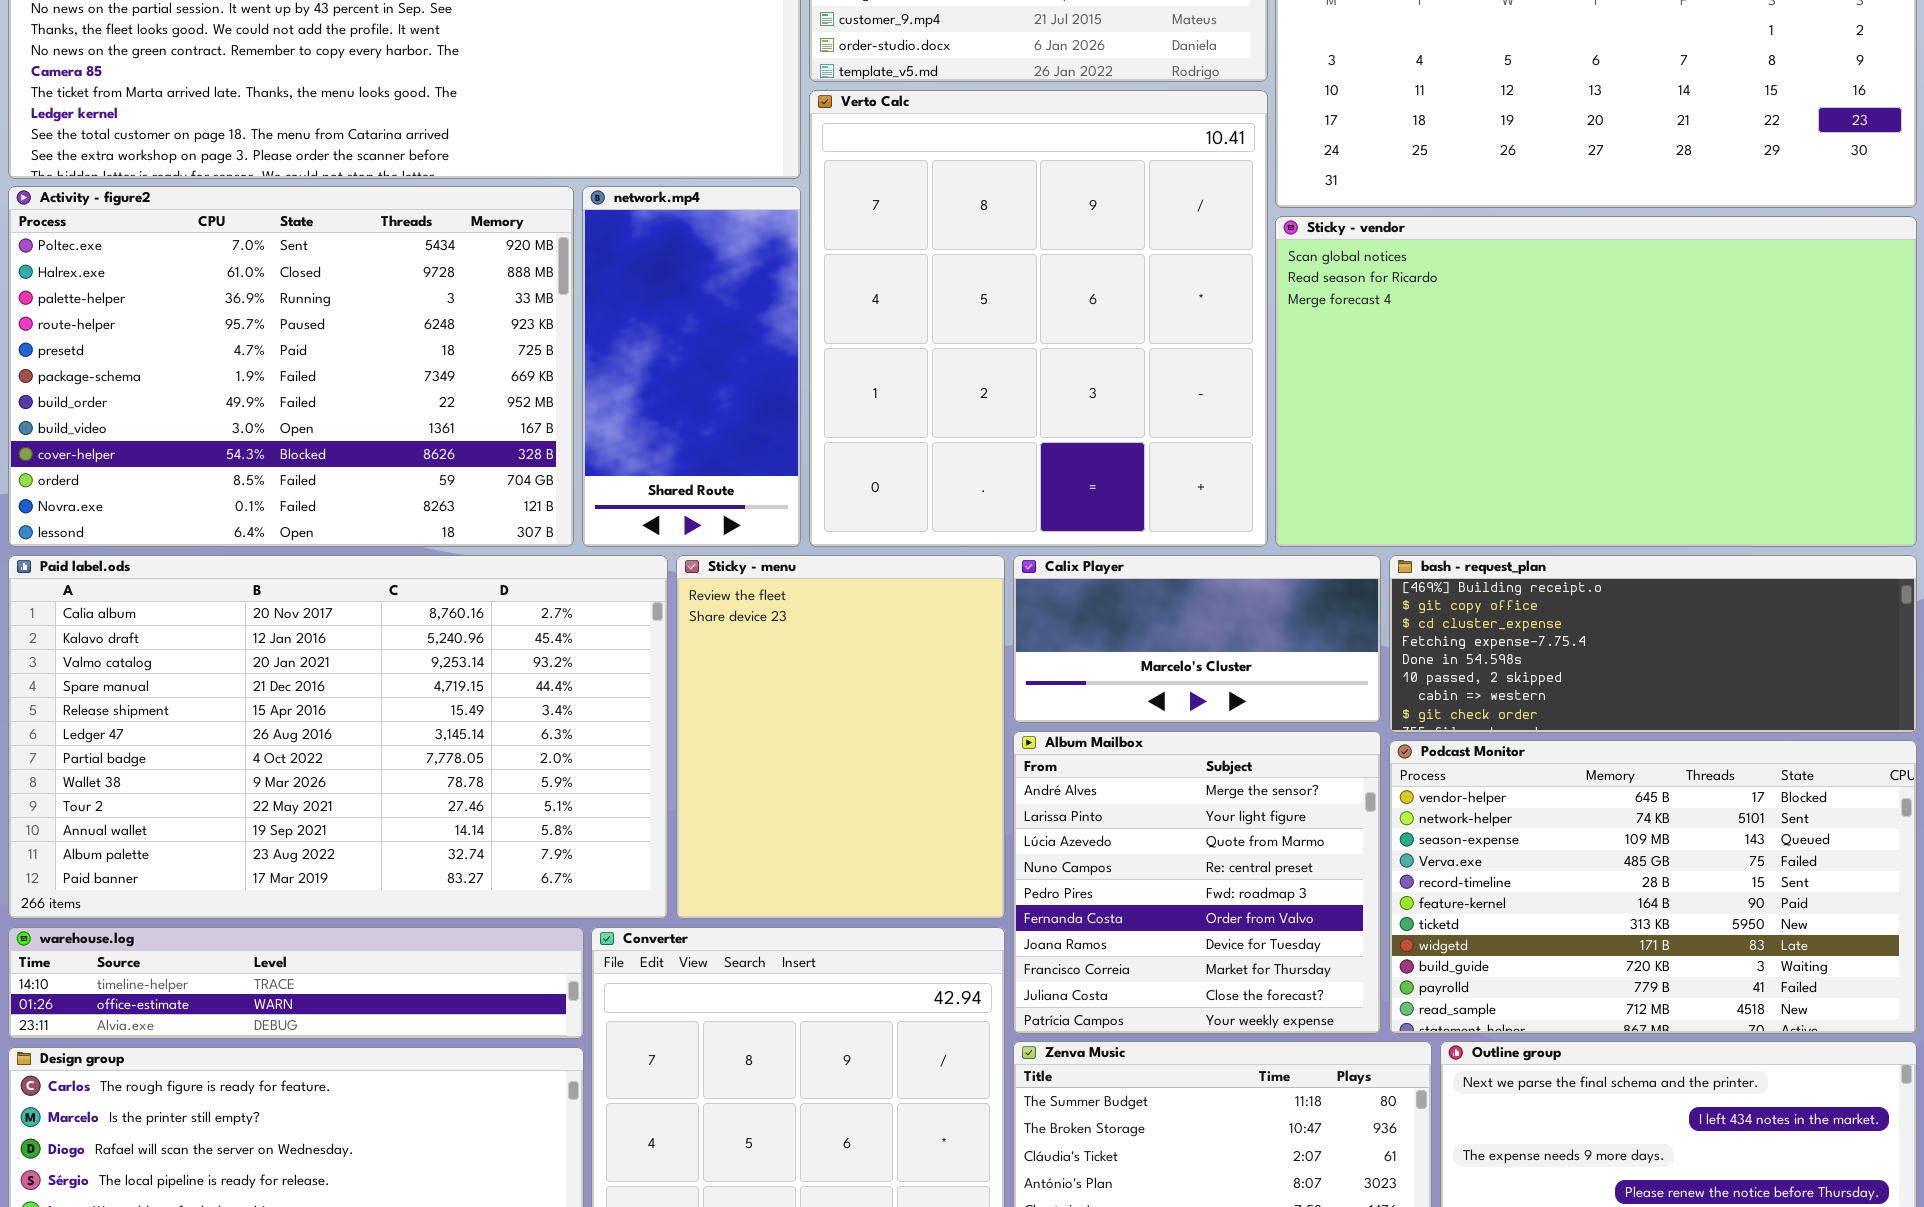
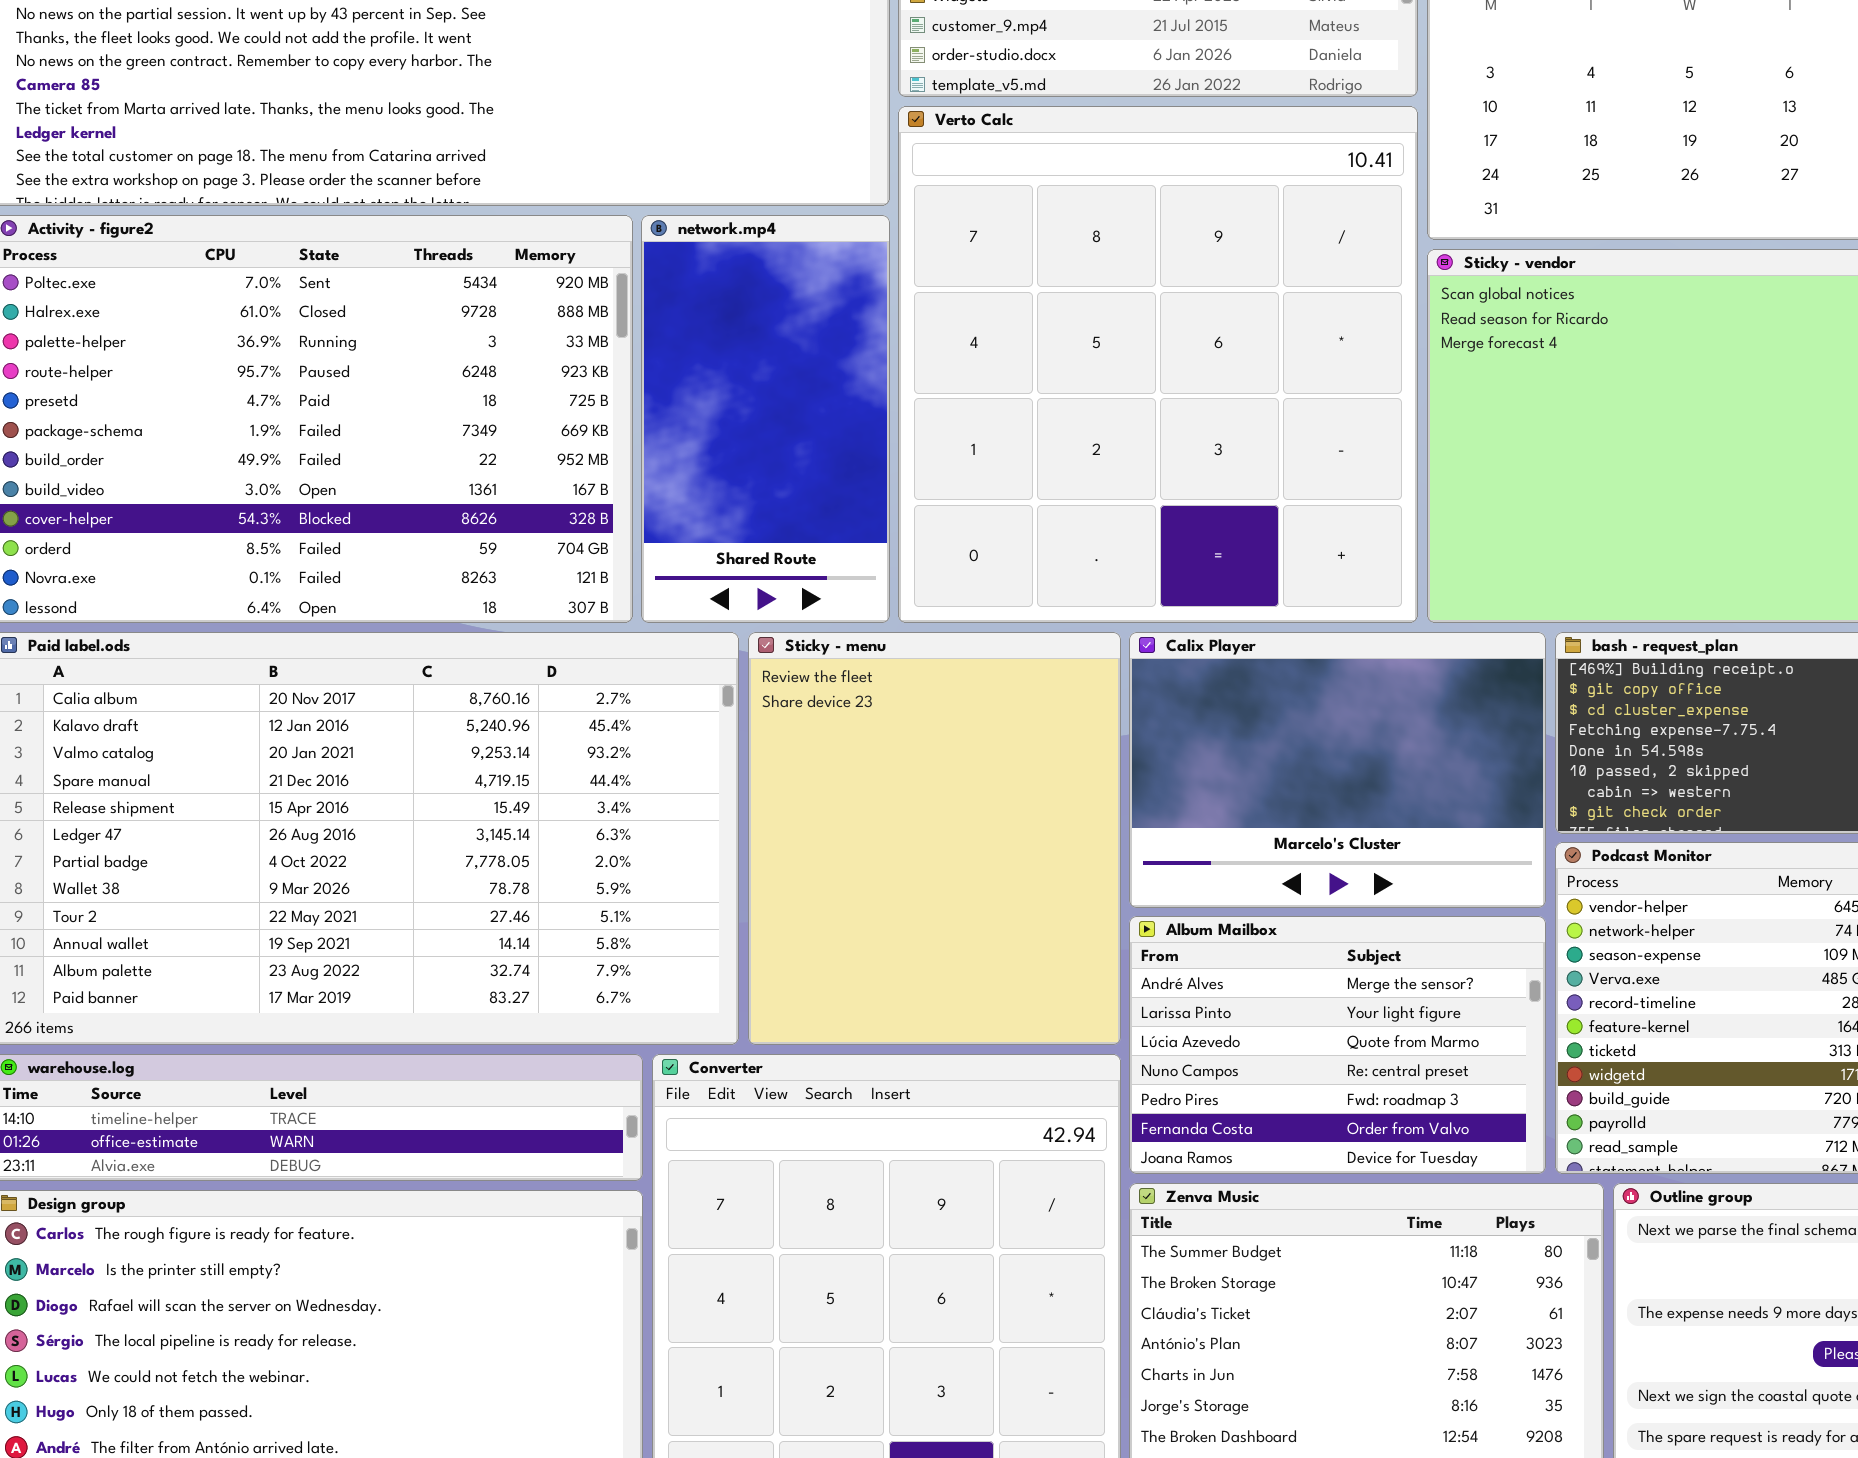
Calix Player: [1013,555,1381,723] -> [1129,632,1546,908], resized
Album Mailbox: [1013,731,1381,1034] -> [1129,916,1546,1174], resized

